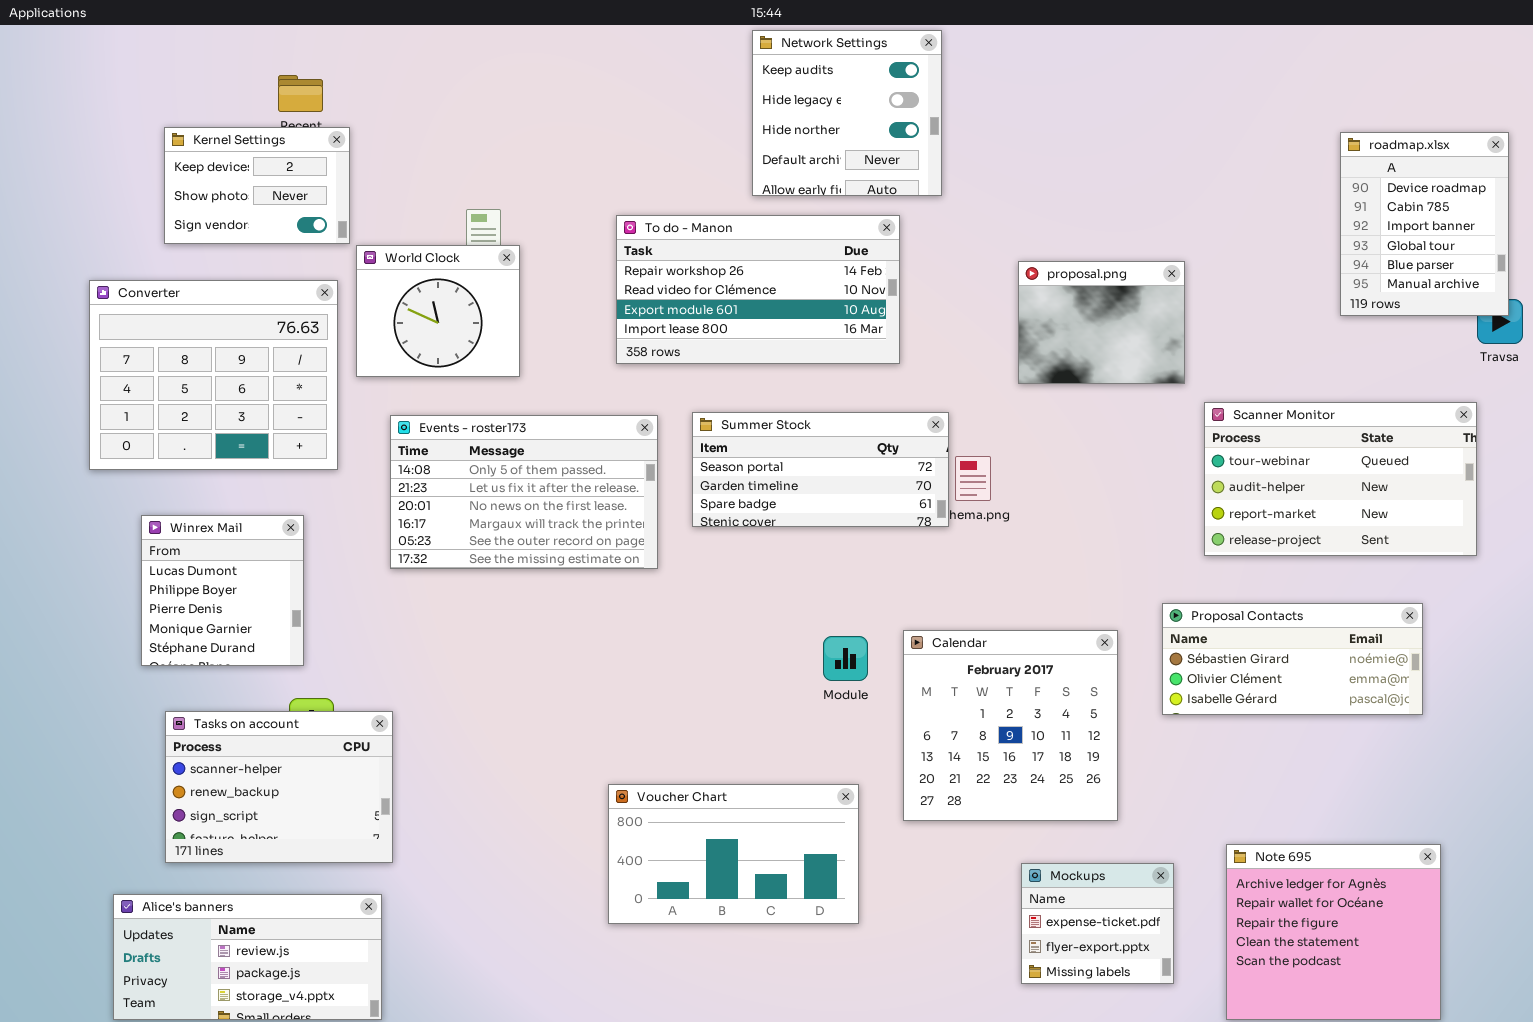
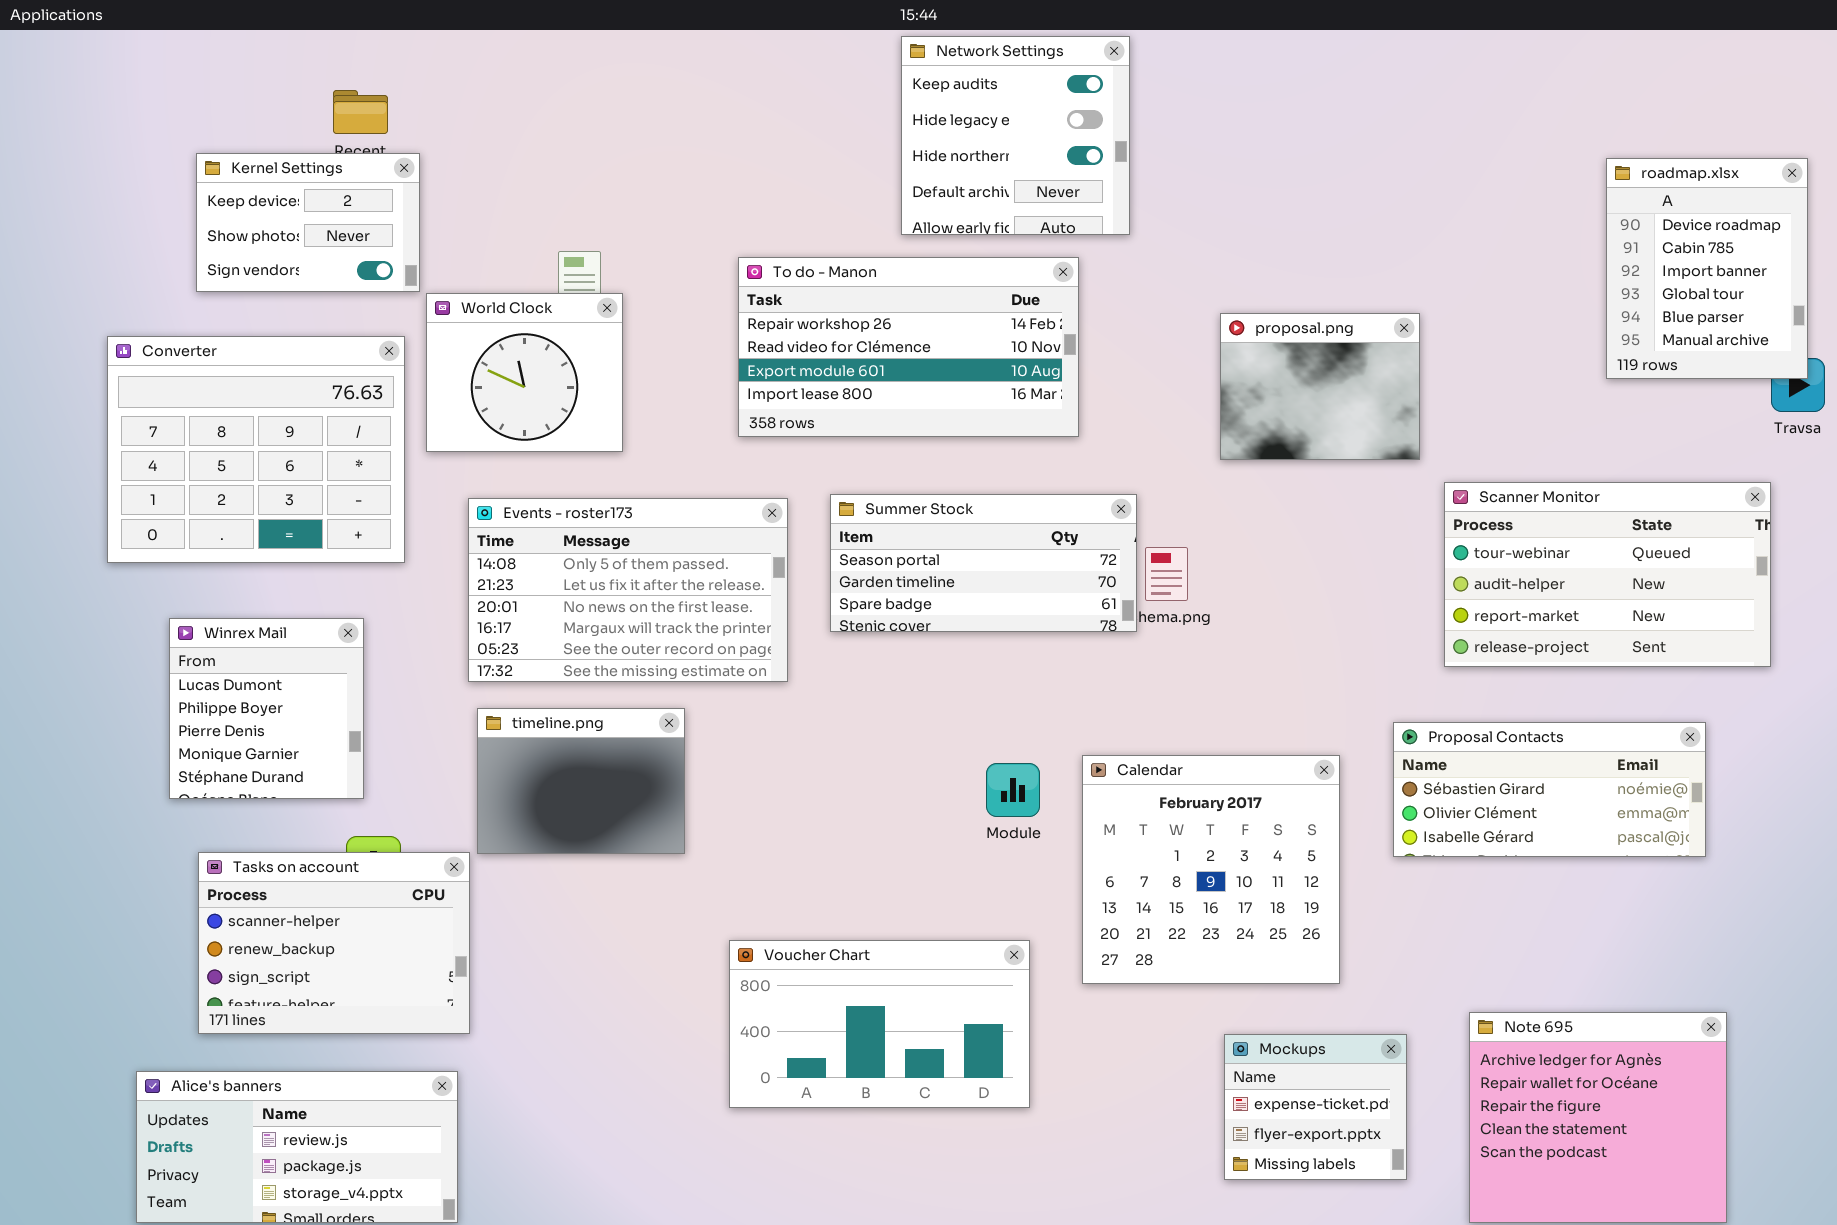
timeline.png: none -> [477,708,685,854], opened

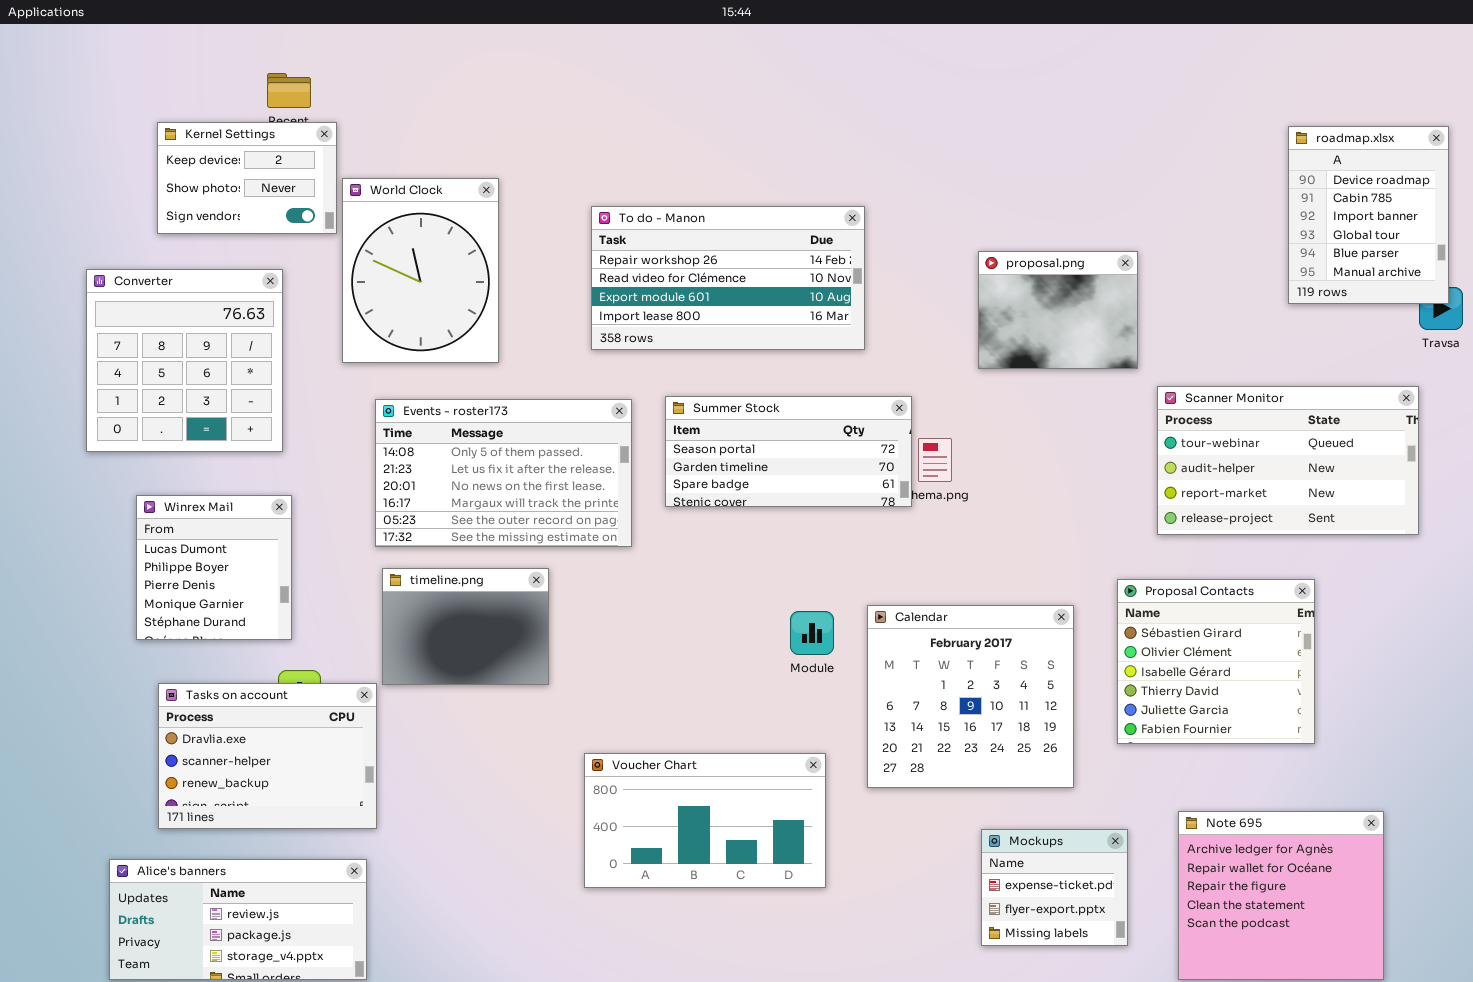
Network Settings: [901,36,1130,235] -> none, closed
World Clock: [426,293,623,452] -> [342,178,499,363], resized
Converter: [107,336,405,563] -> [86,269,283,452], resized
Proposal Contacts: [1393,722,1706,857] -> [1117,579,1315,744], resized
Tasks on account: [198,852,470,1034] -> [158,683,377,829], scrolled up 1 row

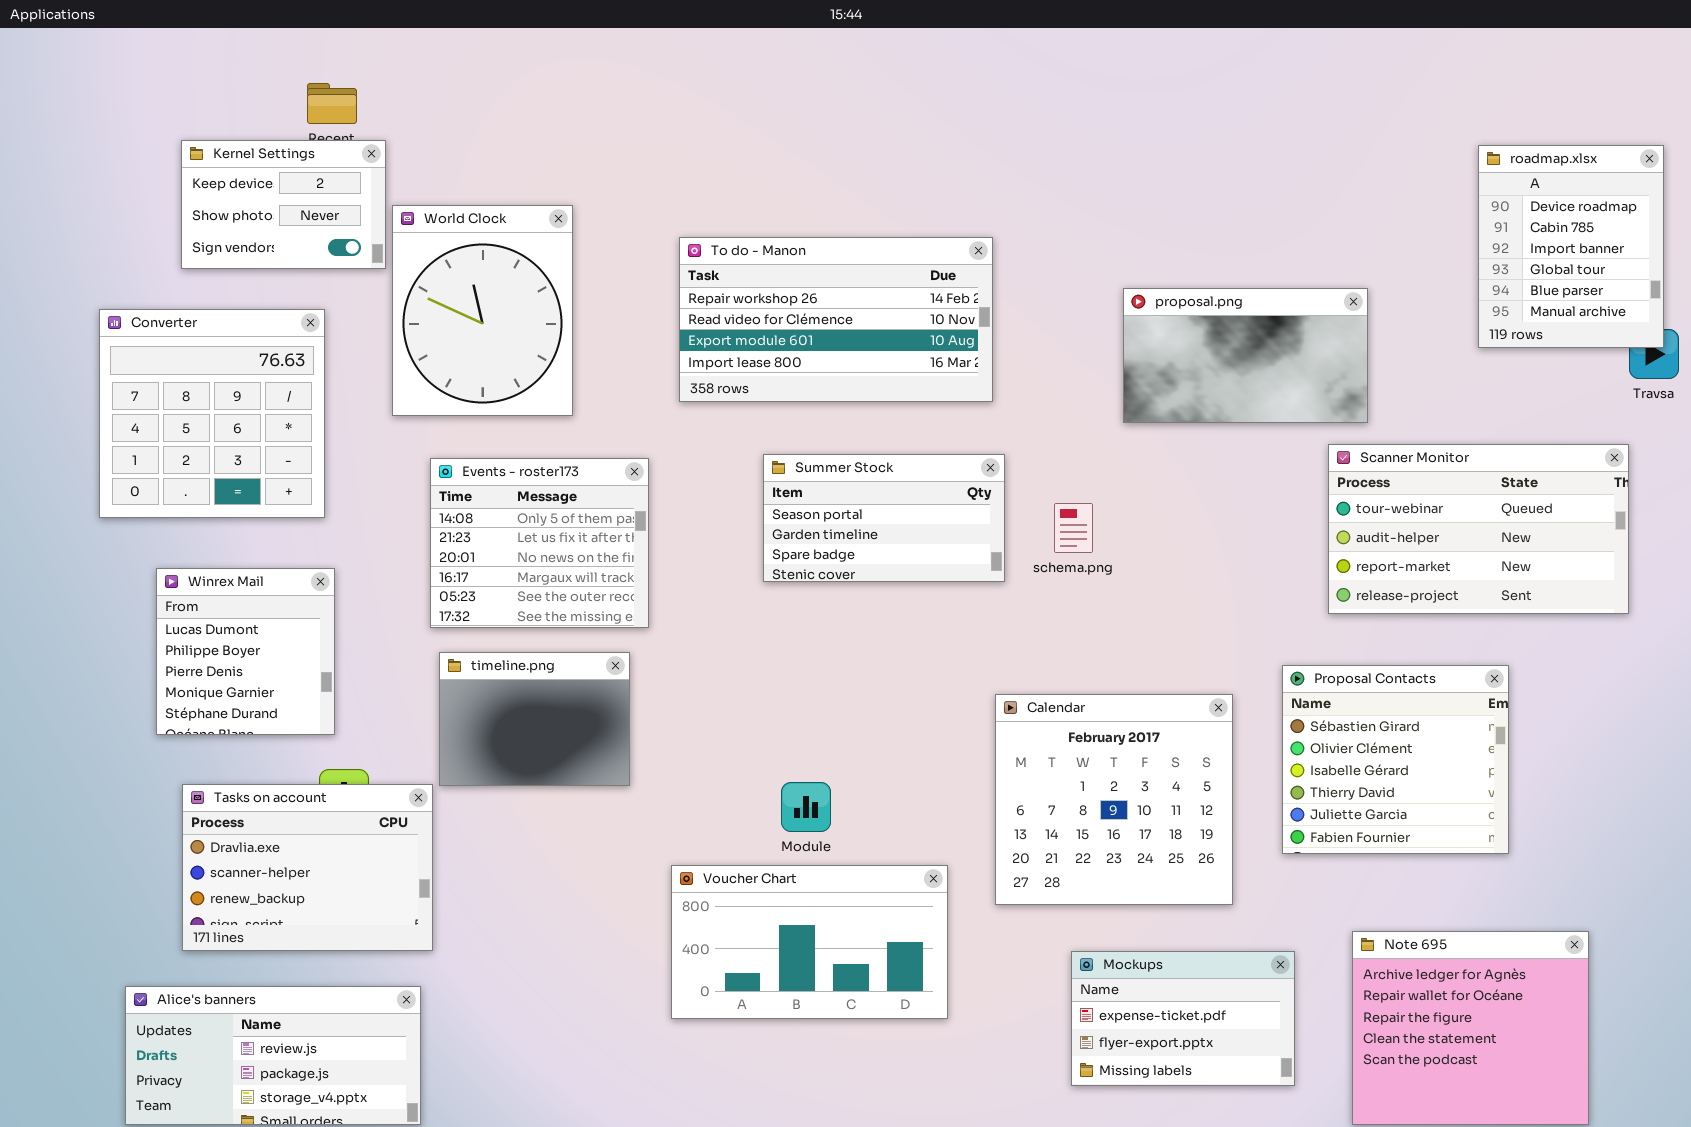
proposal.png: [978,251,1138,369] -> [1123,288,1368,423], resized
Summer Stock: [665,396,912,507] -> [763,454,1005,582], resized
Events - roster173: [375,399,632,547] -> [430,458,649,628], resized
Module: [790,611,834,655] -> [781,782,831,832], moved
Mockups: [981,829,1128,946] -> [1071,951,1295,1086], resized

